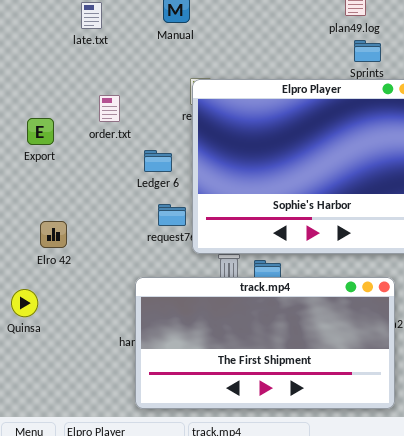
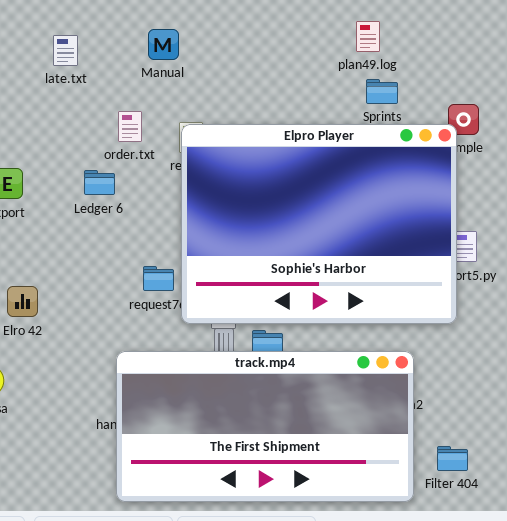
order.txt: [99,95,120,122] -> [118,111,142,142], moved
Ledger 6: [144,150,172,172] -> [84,170,115,195], moved

